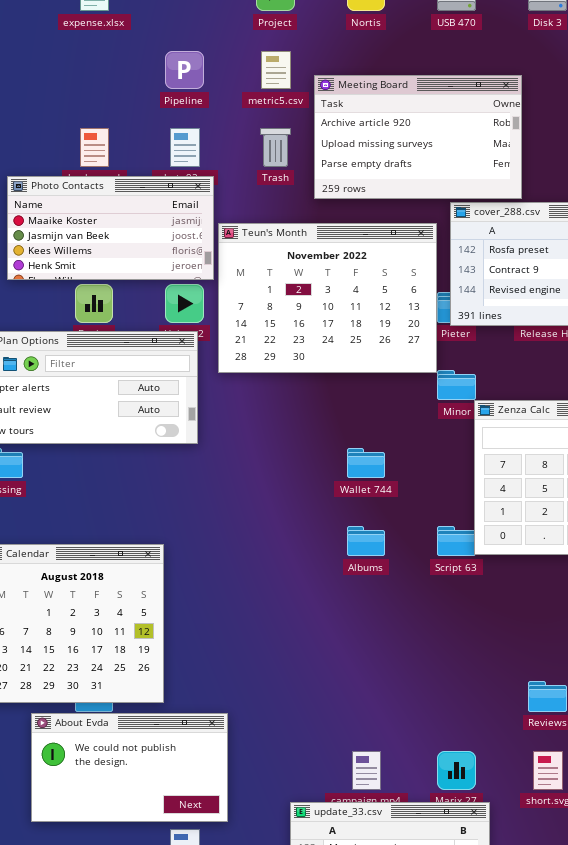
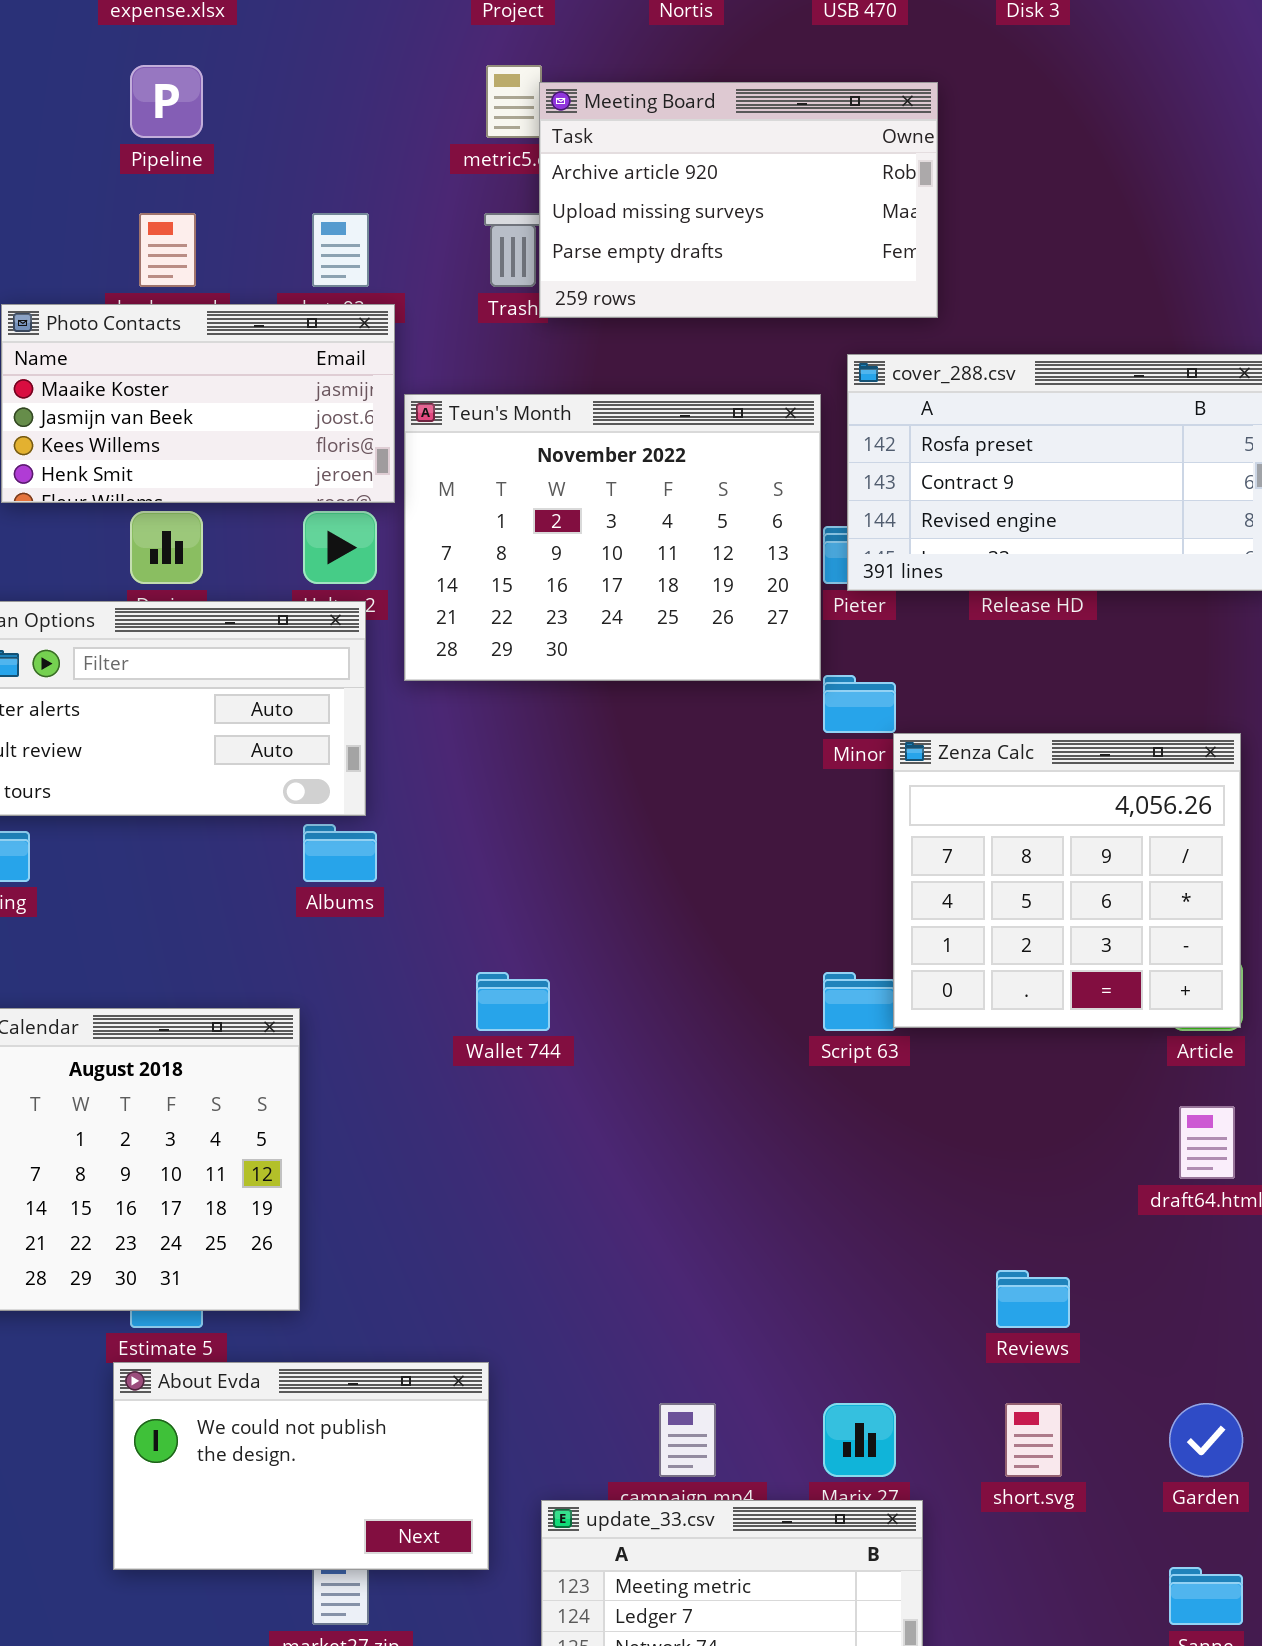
Pipeline: [165,51,204,89] -> [130,65,203,138], moved
Meeting Board: [314,75,522,199] -> [539,82,938,318], moved
Wallet 744: [347,448,385,478] -> [476,972,550,1031], moved
Albums: [347,526,385,556] -> [303,824,377,882], moved
About Evda: [31,713,228,822] -> [113,1362,489,1570], moved

